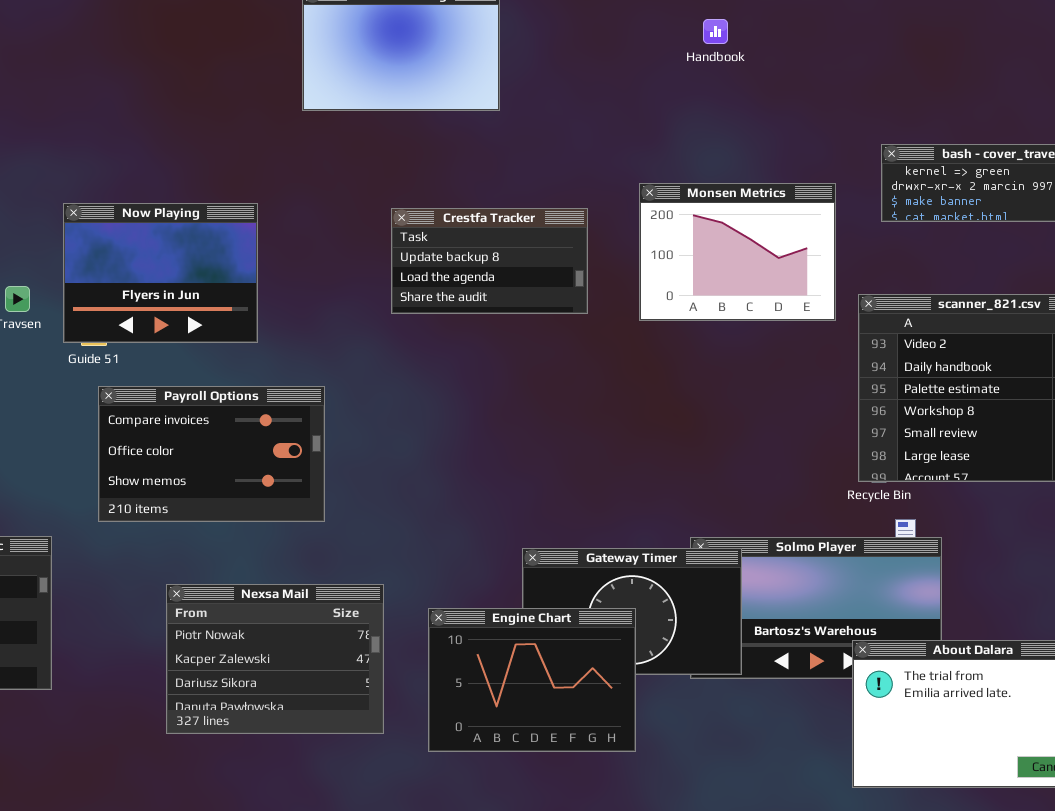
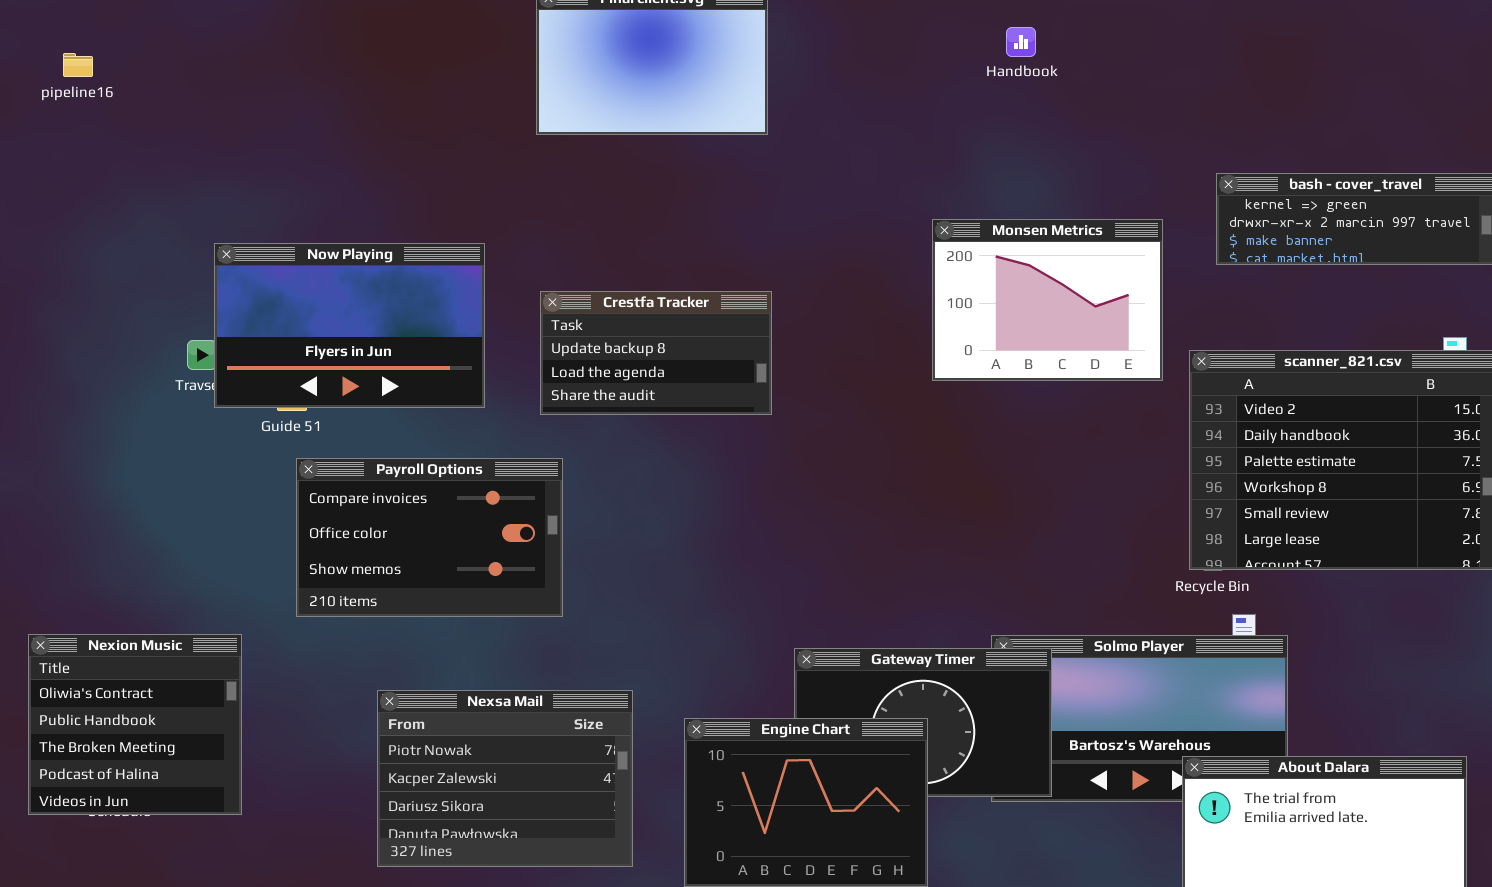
Now Playing: [63,203,258,343] -> [214,243,485,408], resized
Crestfa Tracker: [391,208,588,314] -> [540,291,772,415], moved

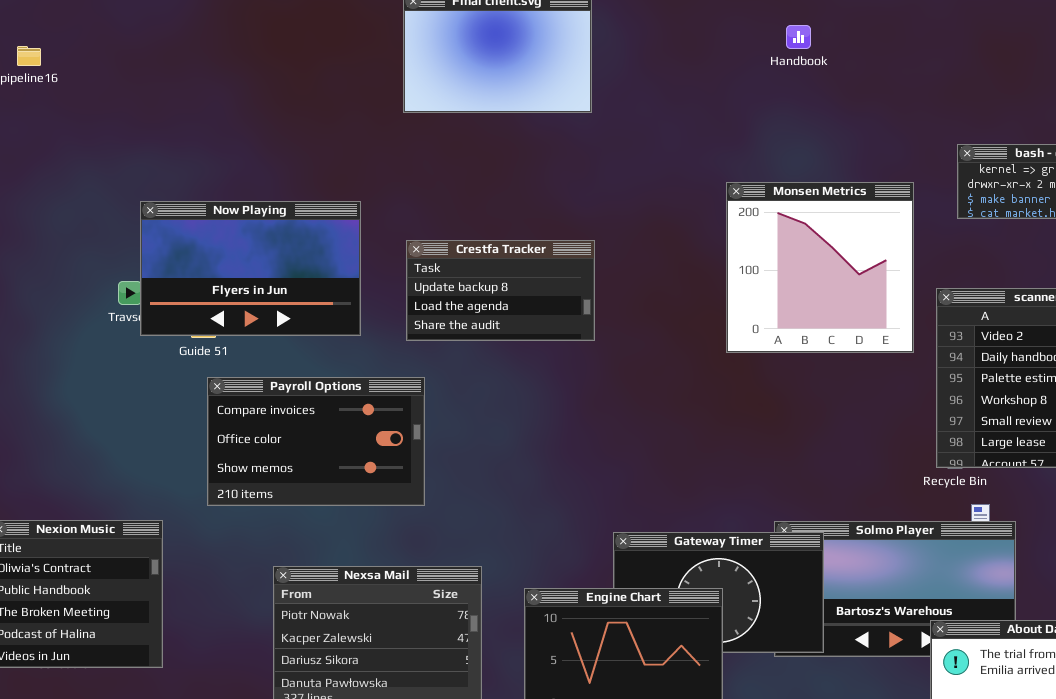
Monsen Metrics: [932,219,1163,381] -> [726,182,914,353], resized

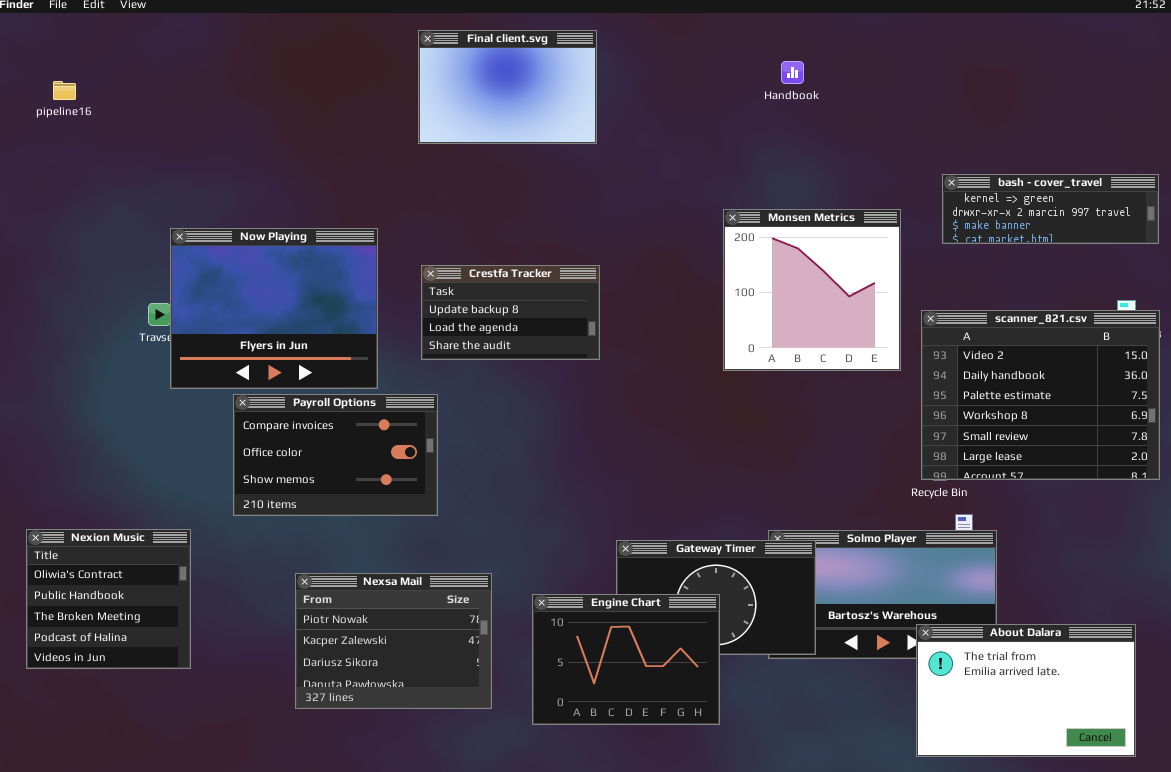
Now Playing: [140,201,361,336] -> [170,228,378,389], resized

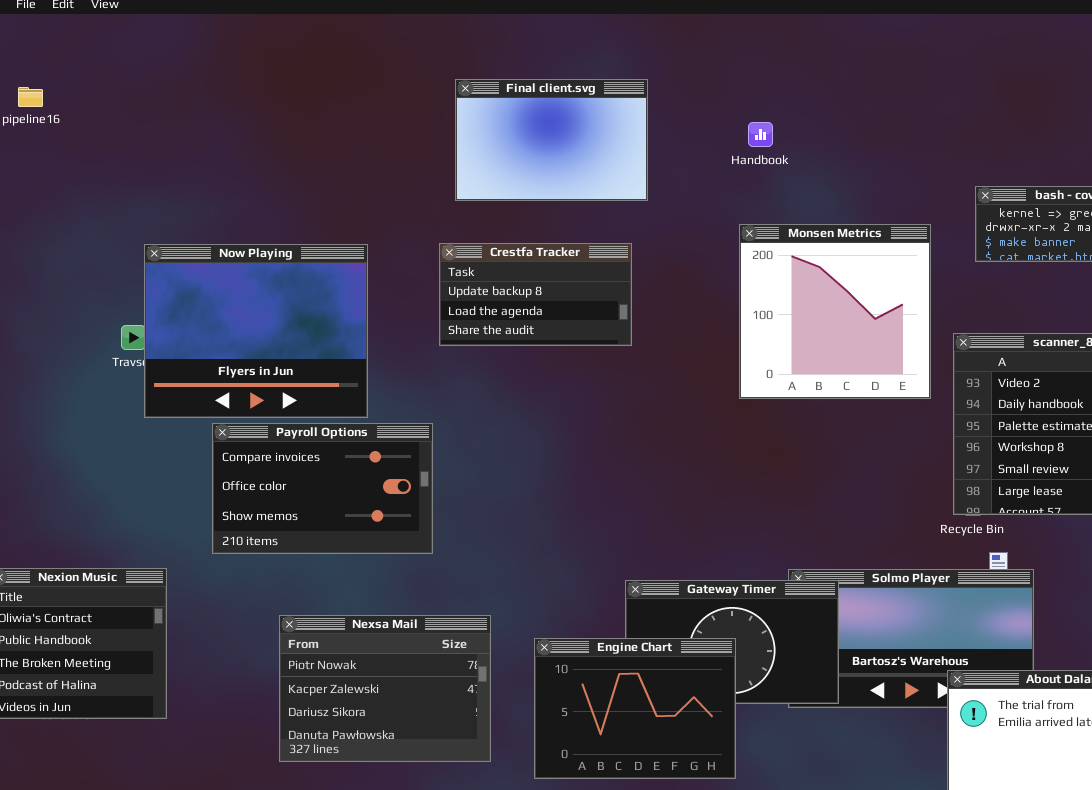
Final client.svg: [418,30,597,144] -> [455,79,648,201], moved
Handbook: [781,61,804,84] -> [748,122,773,147], moved
Crestfa Tracker: [421,265,600,360] -> [439,243,632,346], moved

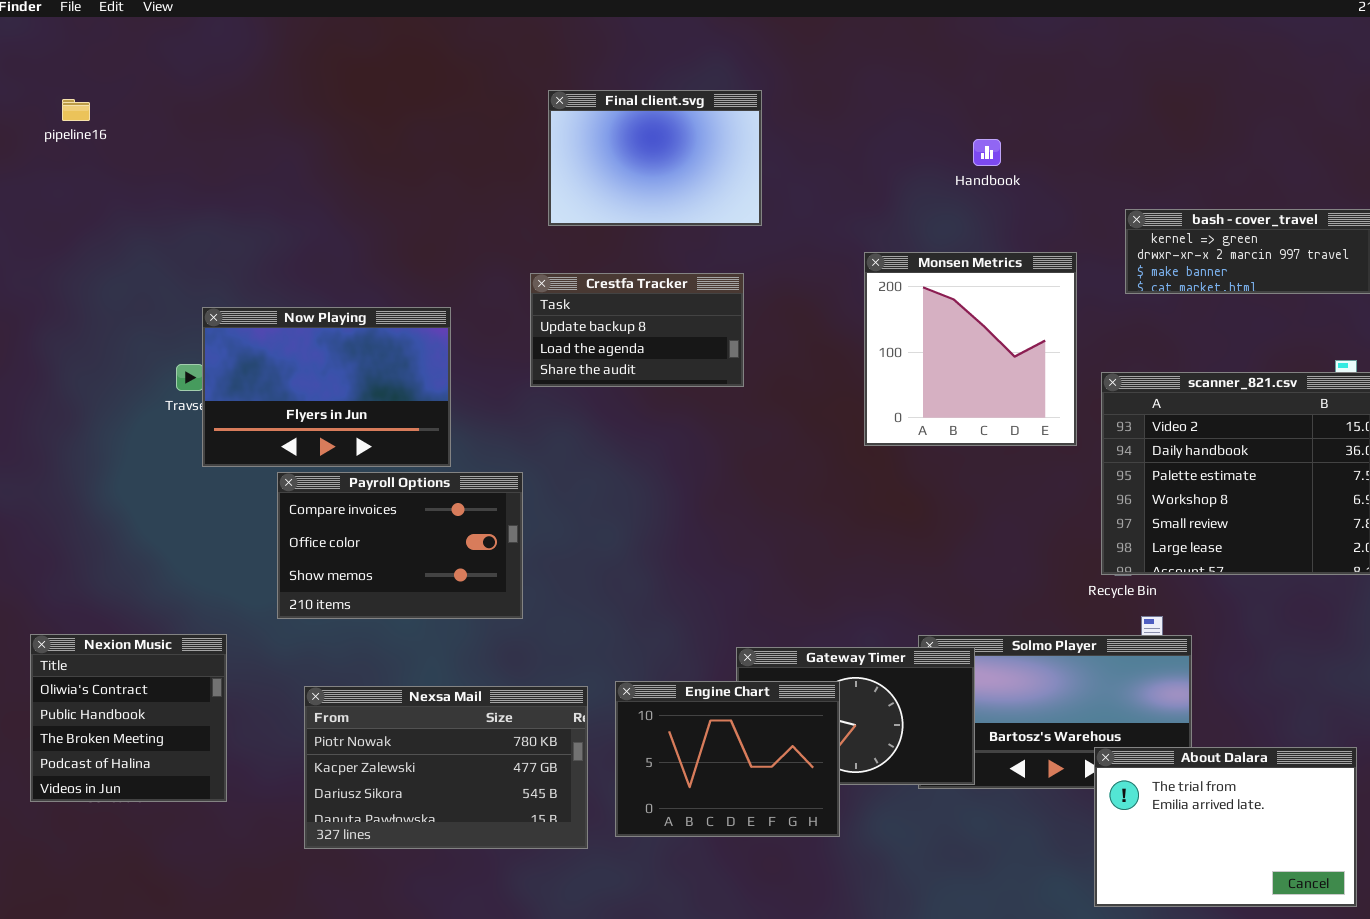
Handbook: [748,122,773,147] -> [973,139,1001,166], moved
Now Playing: [144,244,368,418] -> [202,307,451,467], resized
Nexsa Mail: [279,615,491,762] -> [304,686,588,849], resized
Engine Chart: [534,638,736,779] -> [615,681,840,837], moved

